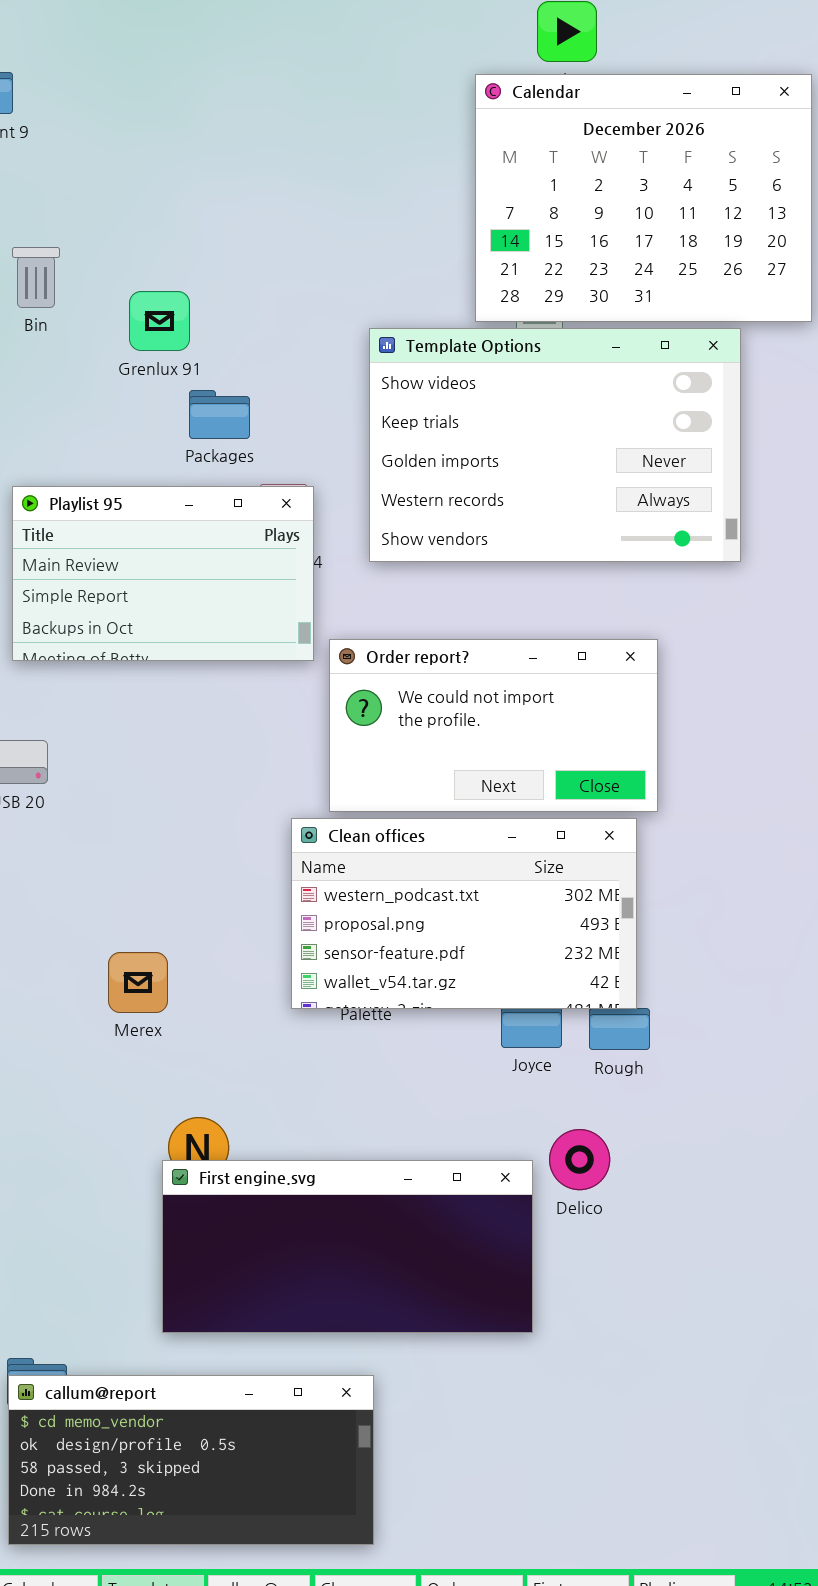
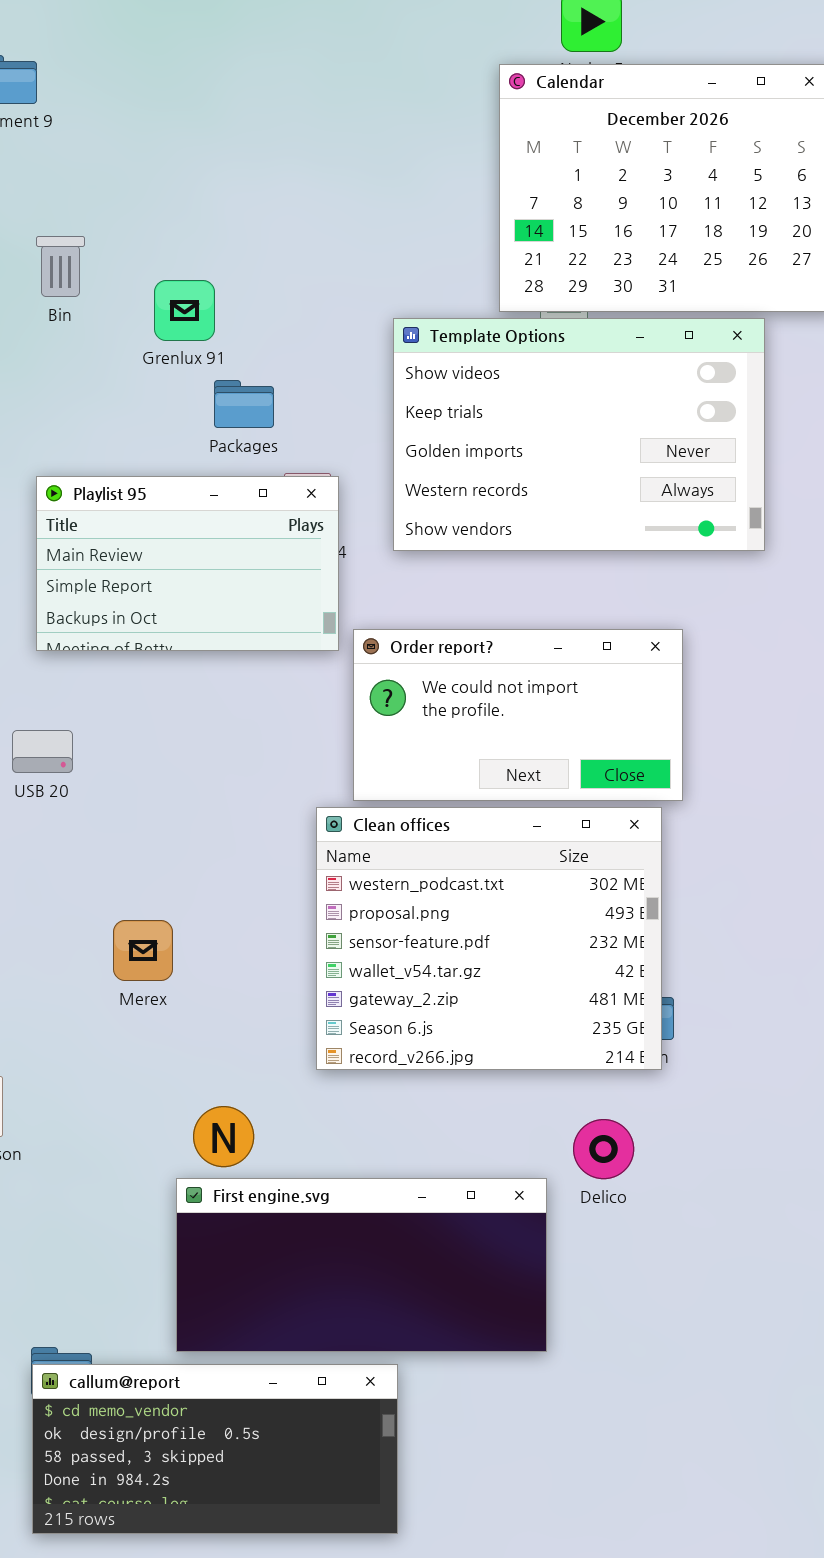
Clean offices: [291,818,637,1009] -> [316,807,662,1070], resized
Merex: [108,952,168,1013] -> [113,920,173,981], moved
First engine.svg: [162,1160,533,1333] -> [176,1178,547,1352], moved

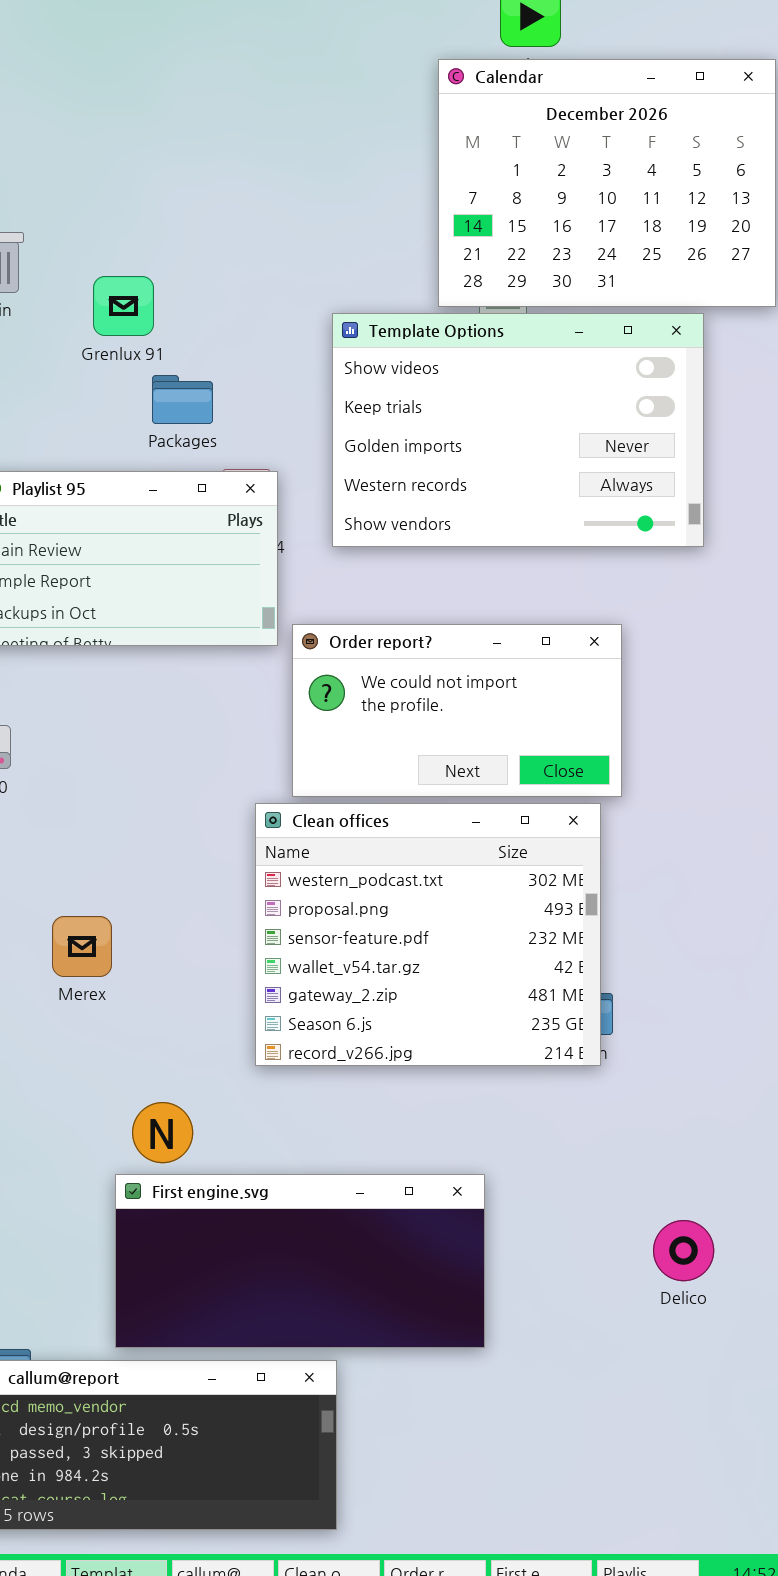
Delico: [573,1119,634,1179] -> [653,1220,714,1281], moved

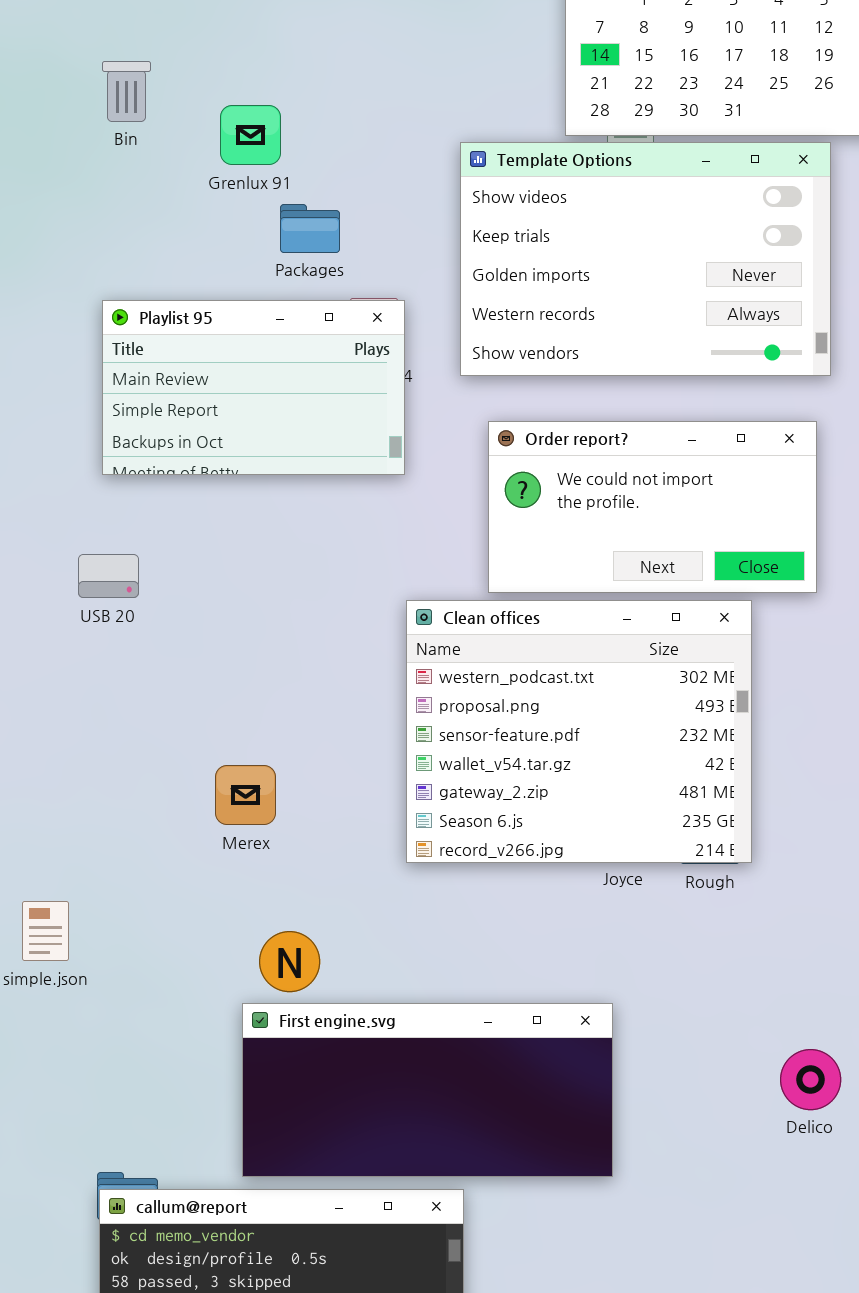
Order report?: [292,624,622,797] -> [488,421,817,593], moved
Clean offices: [255,803,601,1066] -> [406,600,752,863], moved
Merex: [52,916,112,977] -> [215,765,276,825], moved

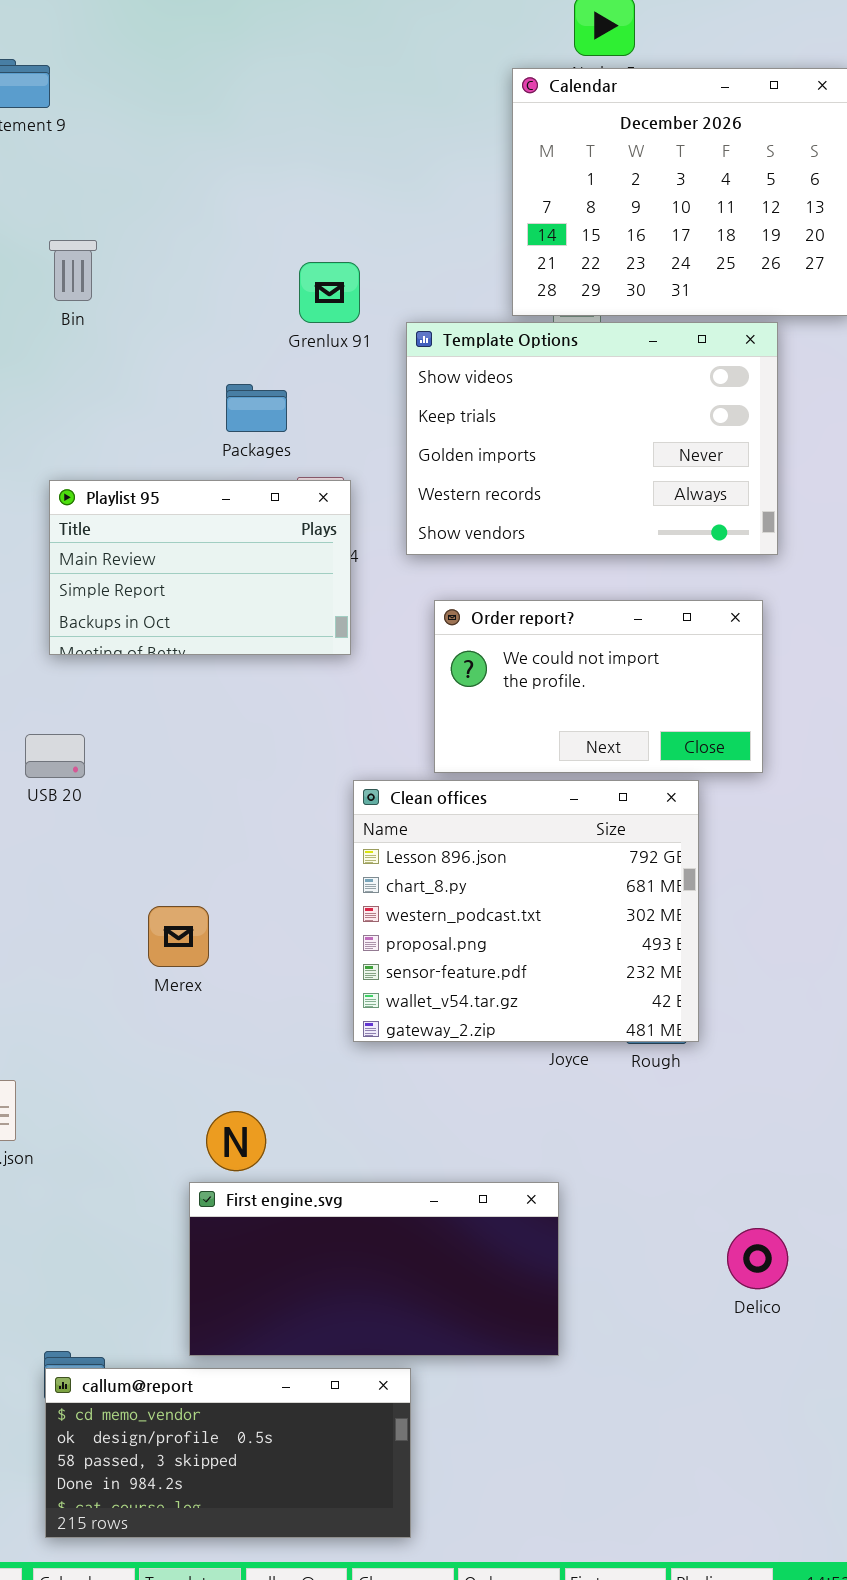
Grenlux 91: [220,105,281,165] -> [299,262,360,323], moved
Clean offices: [406,600,752,863] -> [353,780,699,1042], scrolled up 2 rows
Merex: [215,765,276,825] -> [148,906,209,967], moved

